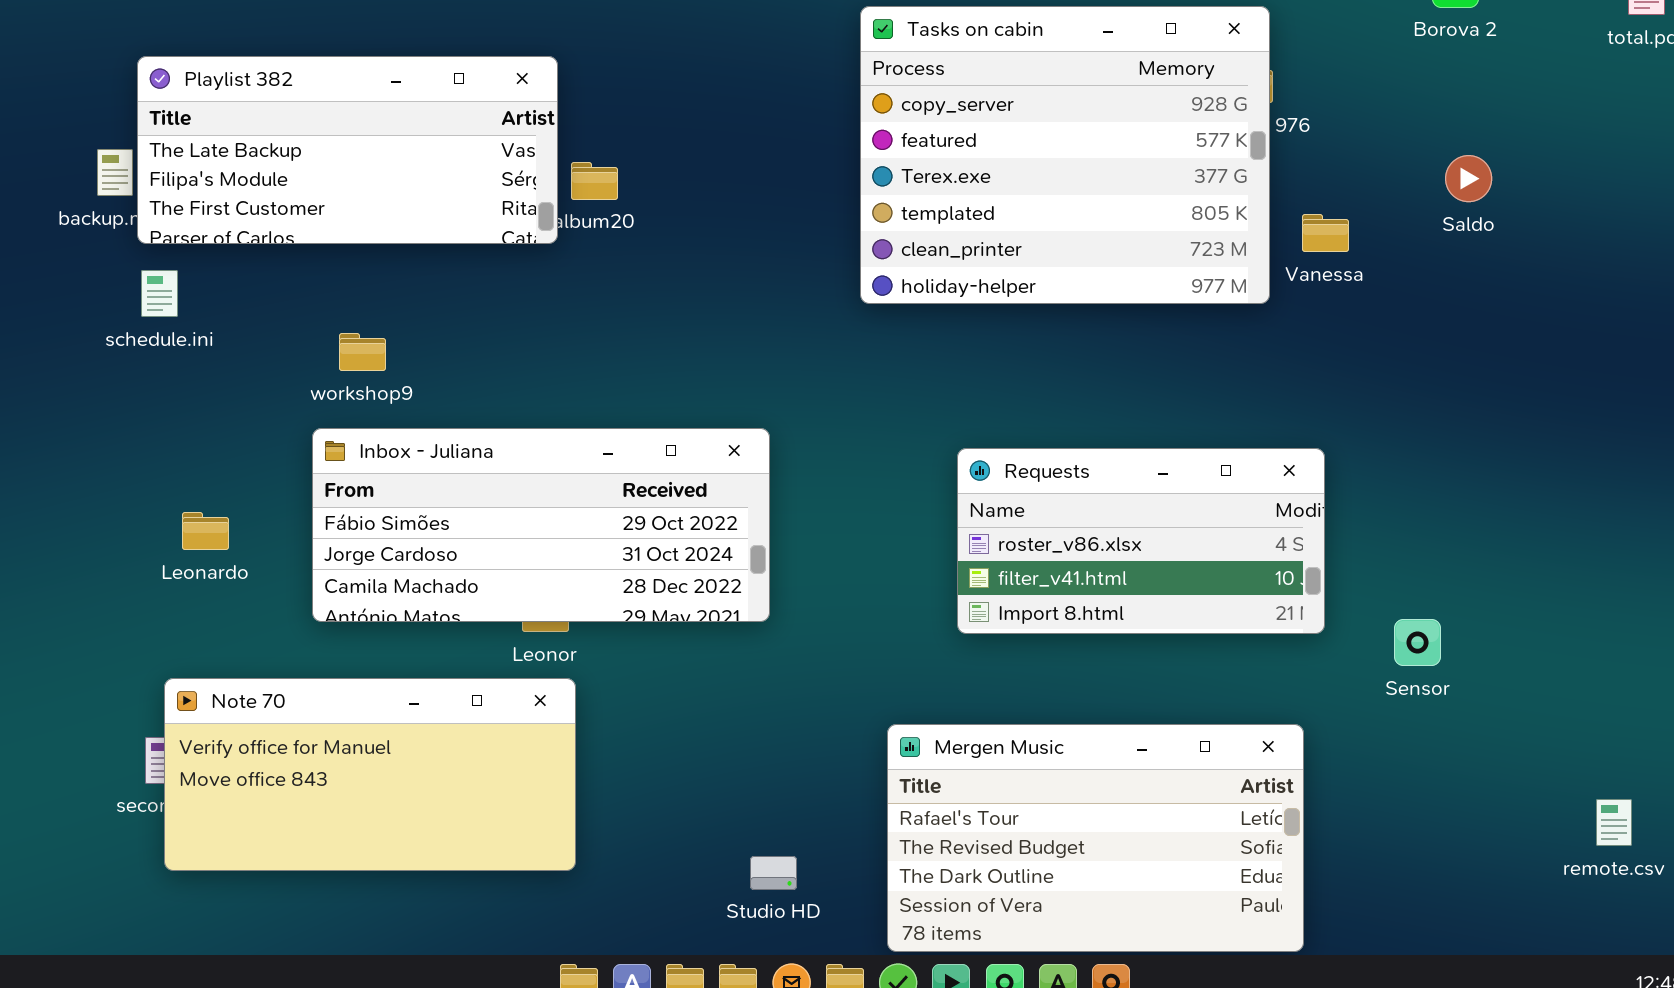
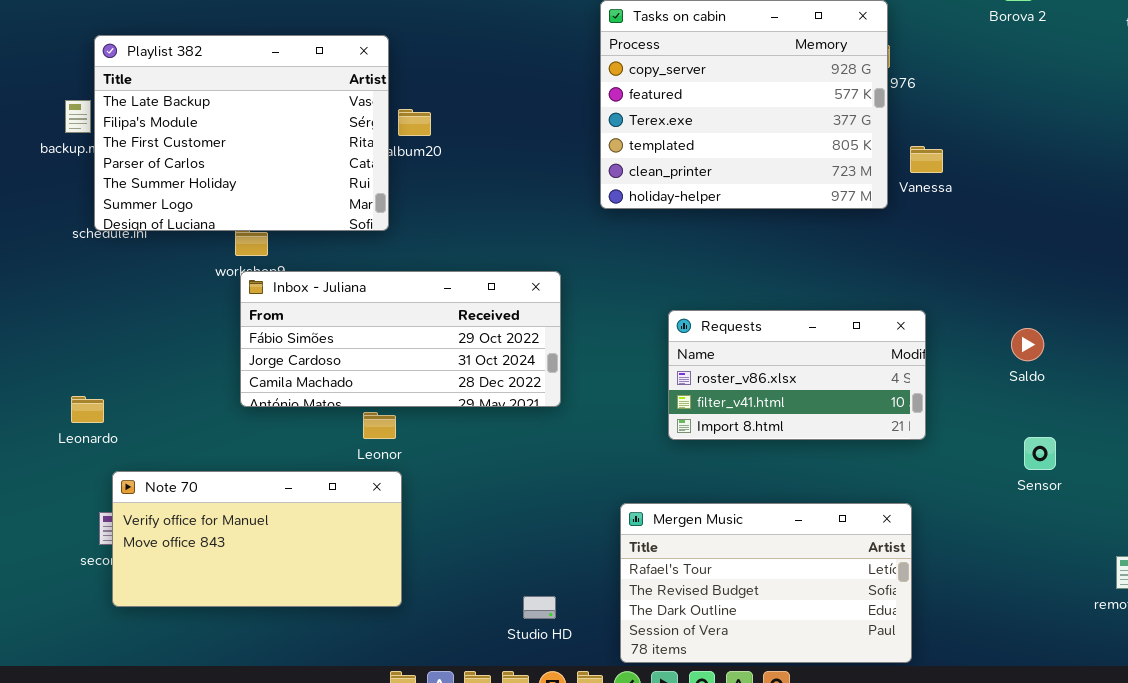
Playlist 382: [137,56,558,244] -> [94,35,389,231], resized
Saldo: [1445,155,1492,202] -> [1011,328,1044,361], moved
Inbox - Juliana: [312,428,770,622] -> [240,271,561,407], moved
Leonardo: [182,512,229,550] -> [71,396,104,423], moved
Sensor: [1394,619,1441,666] -> [1024,437,1056,470], moved

